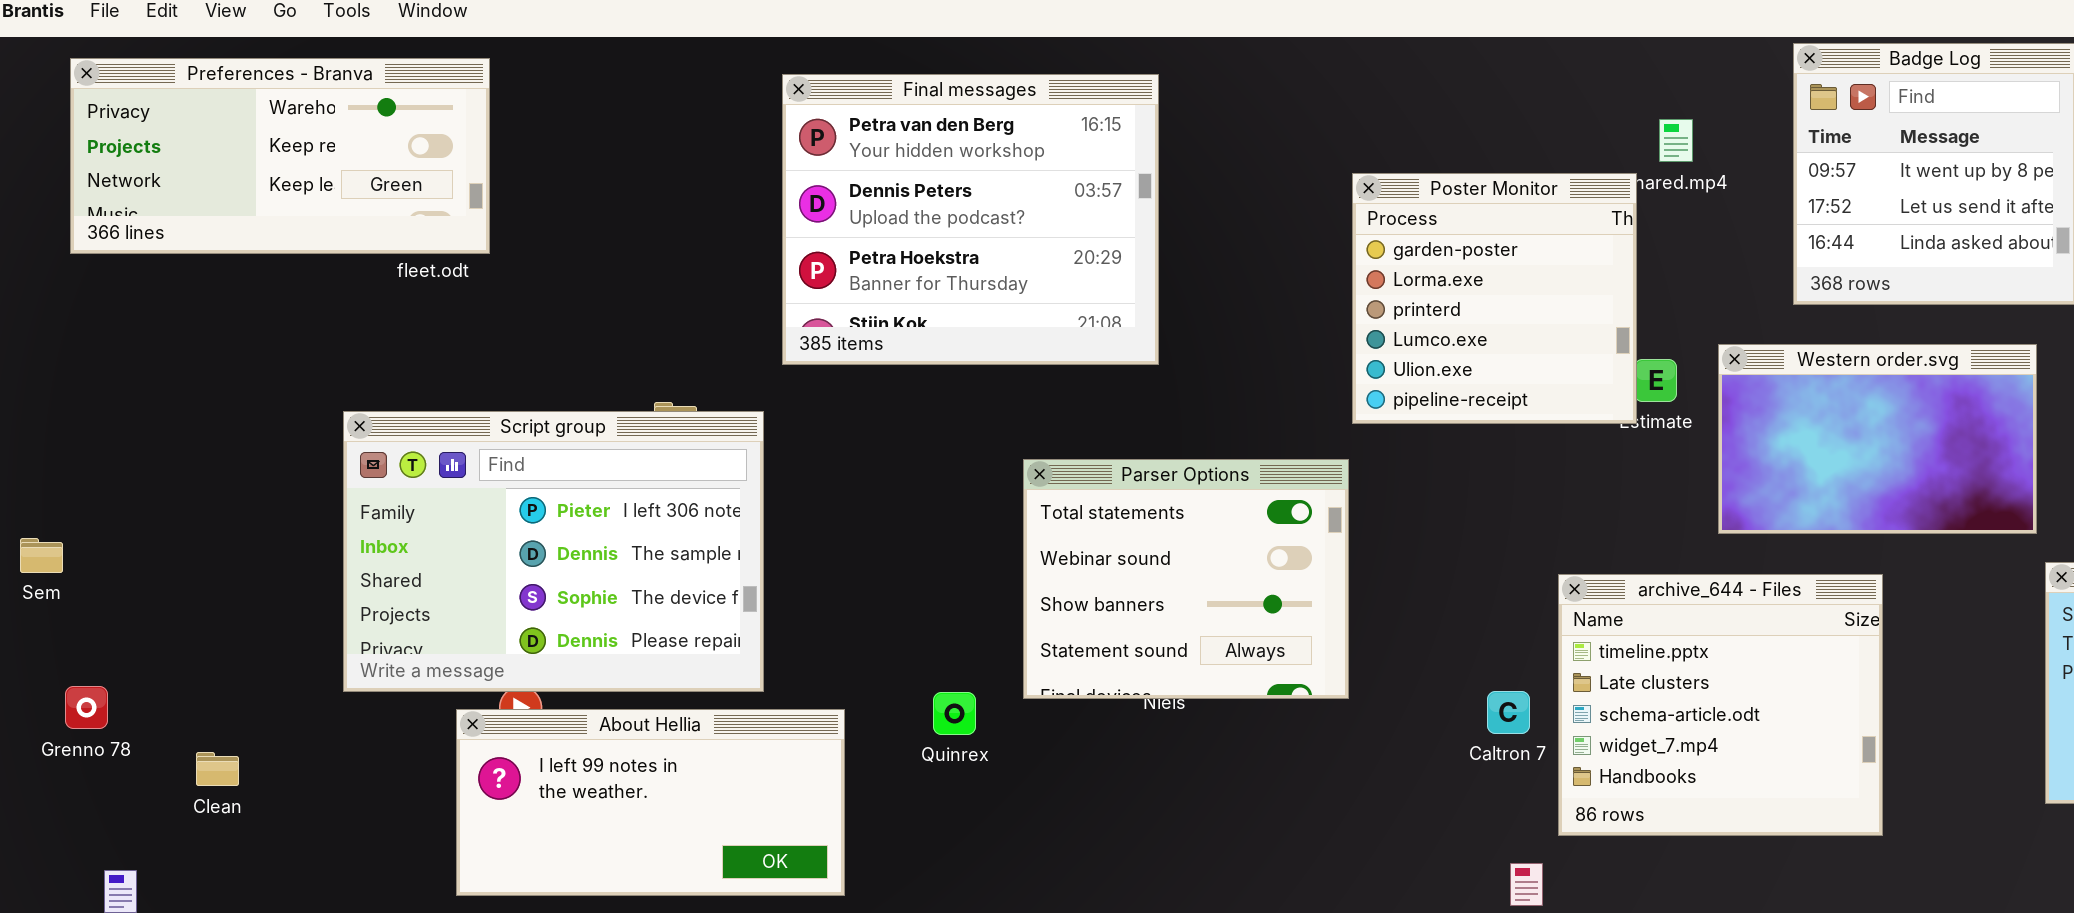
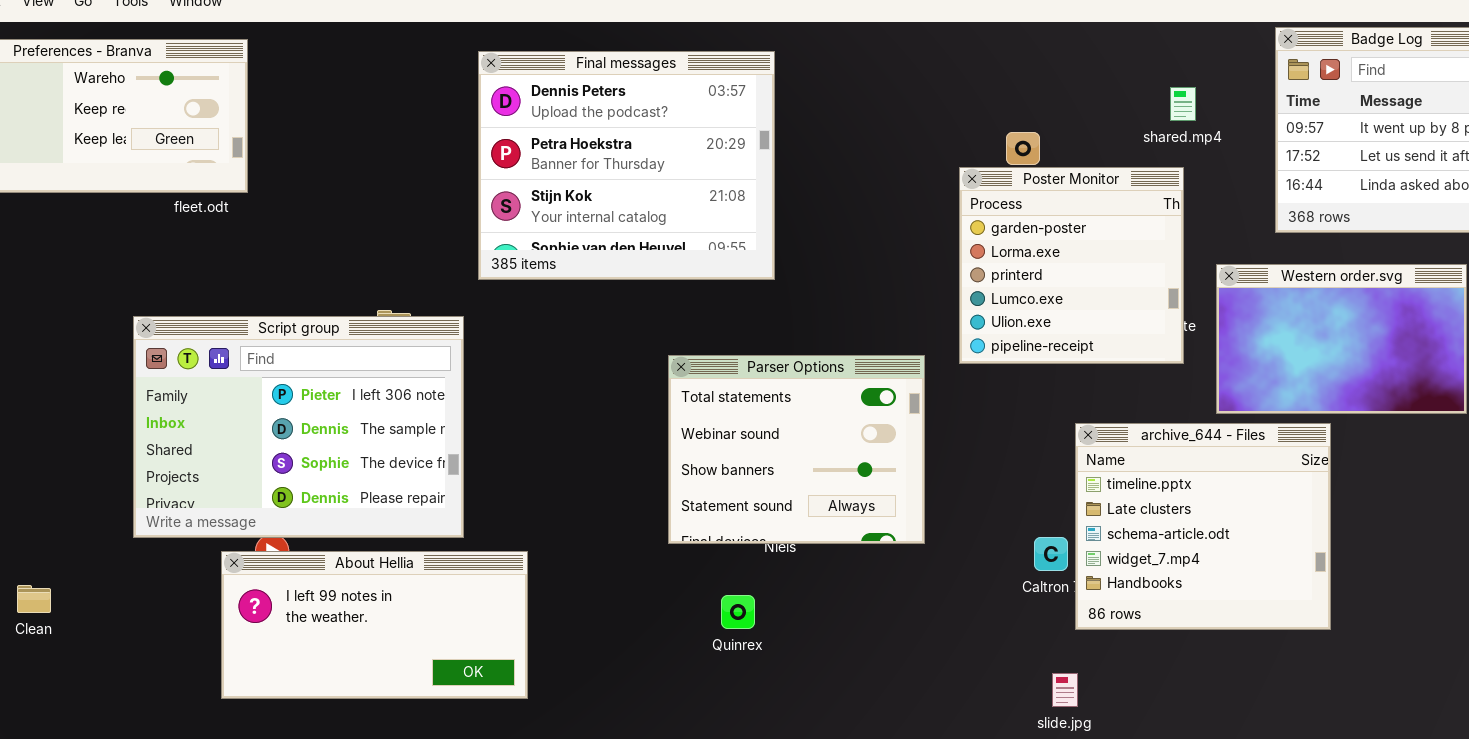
Final messages: [782,74,1159,365] -> [478,51,775,280], scrolled down 1 row
Poster Monitor: [1352,173,1637,424] -> [959,167,1184,364], moved
archive_644 - Files: [1558,574,1883,836] -> [1075,423,1331,630], moved
Quinrex: [933,692,976,735] -> [721,595,755,629], moved

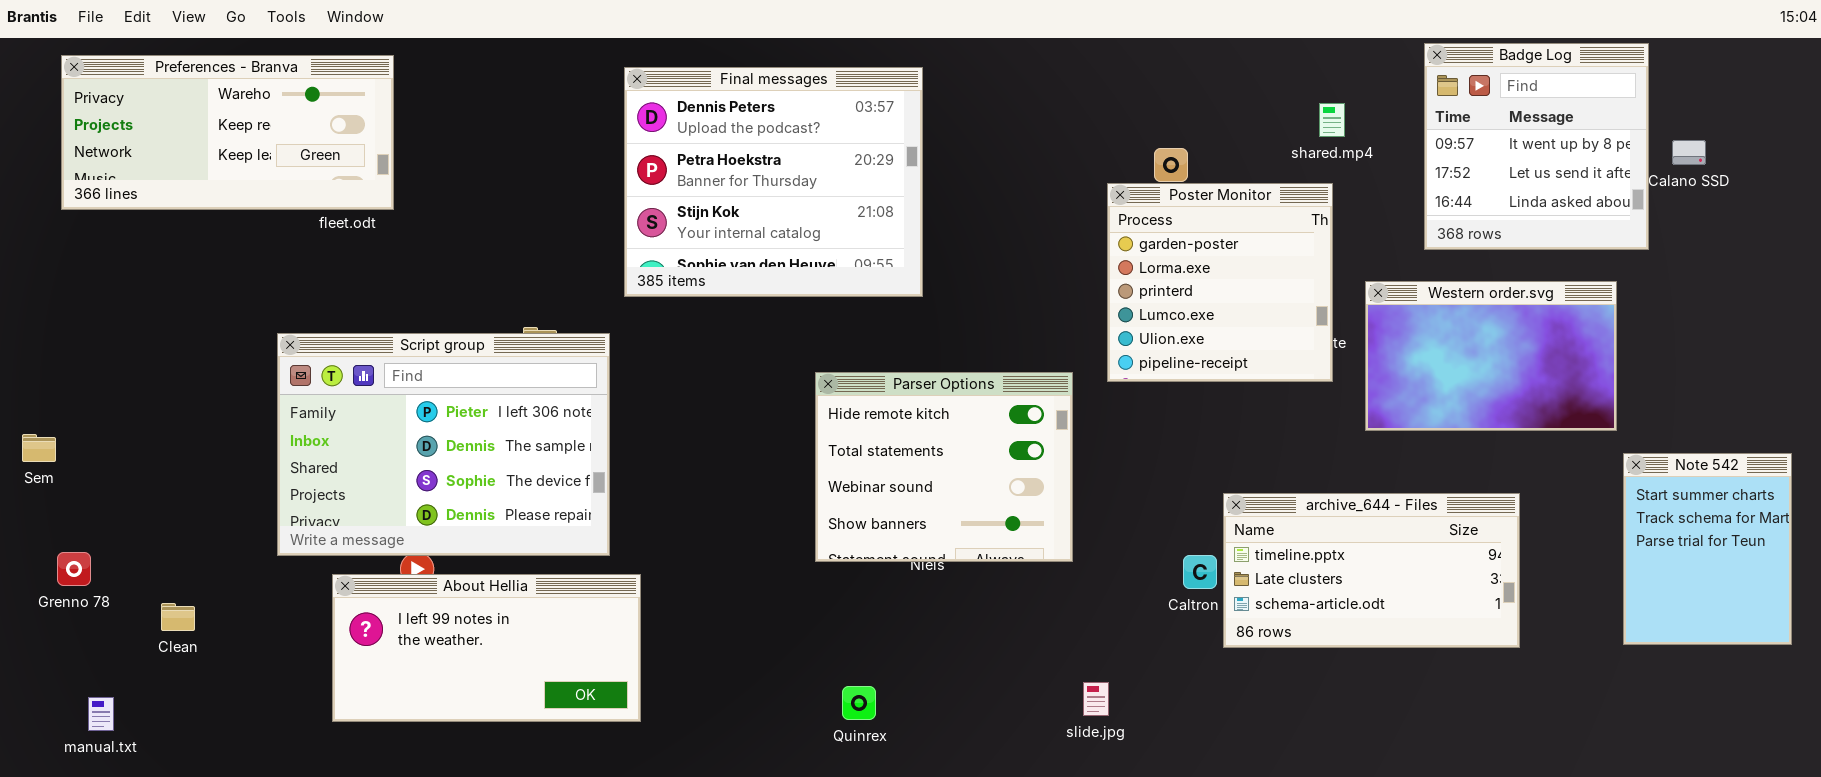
Parser Options: [668,355,925,544] -> [815,372,1073,562], scrolled up 1 row
archive_644 - Files: [1075,423,1331,630] -> [1223,493,1520,648], resized
About Hellia: [221,551,528,699] -> [332,574,641,722], moved
Quinrex: [721,595,755,629] -> [842,686,876,720], moved
slide.jpg: [1052,673,1078,707] -> [1083,682,1109,716], moved

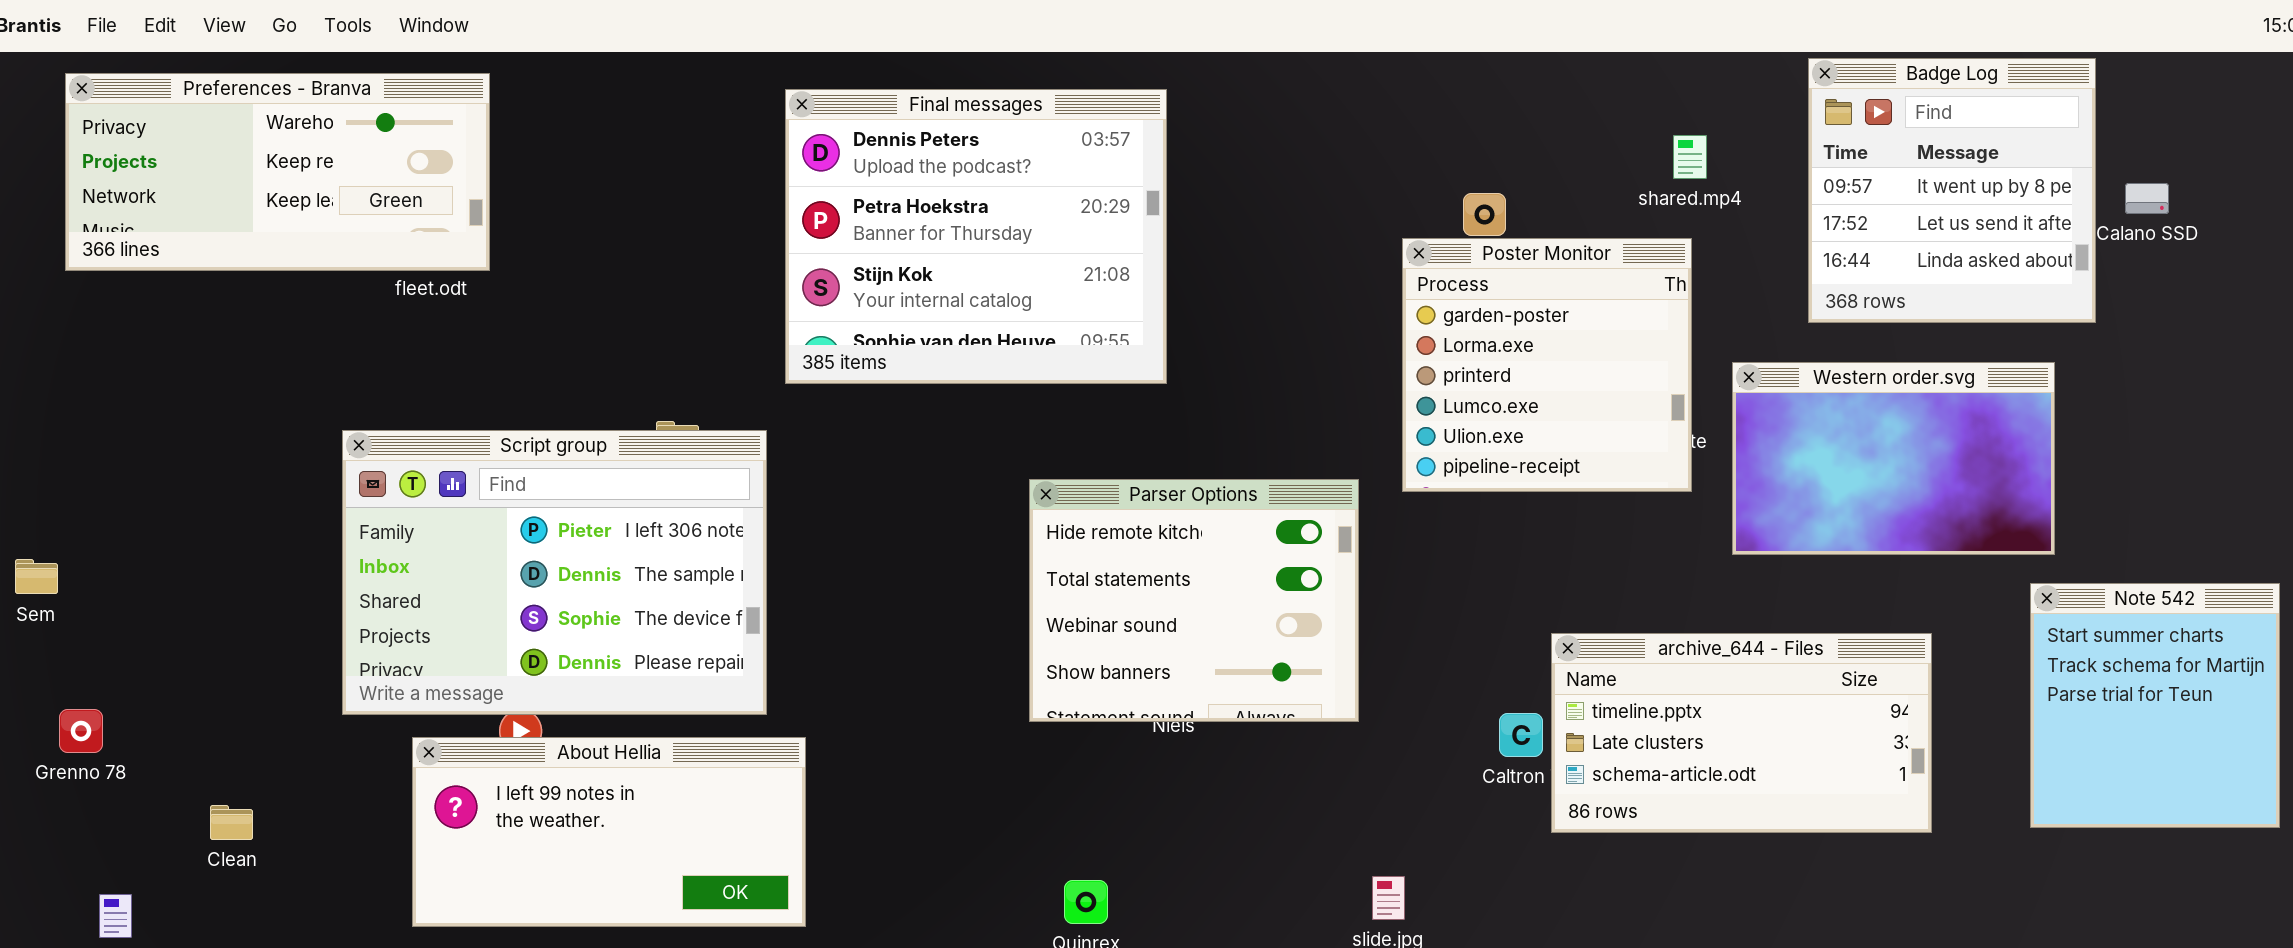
Note 542: [1623,453,1792,645] -> [2030,583,2280,828], resized
Clean: [161,603,195,631] -> [210,805,253,840], moved

